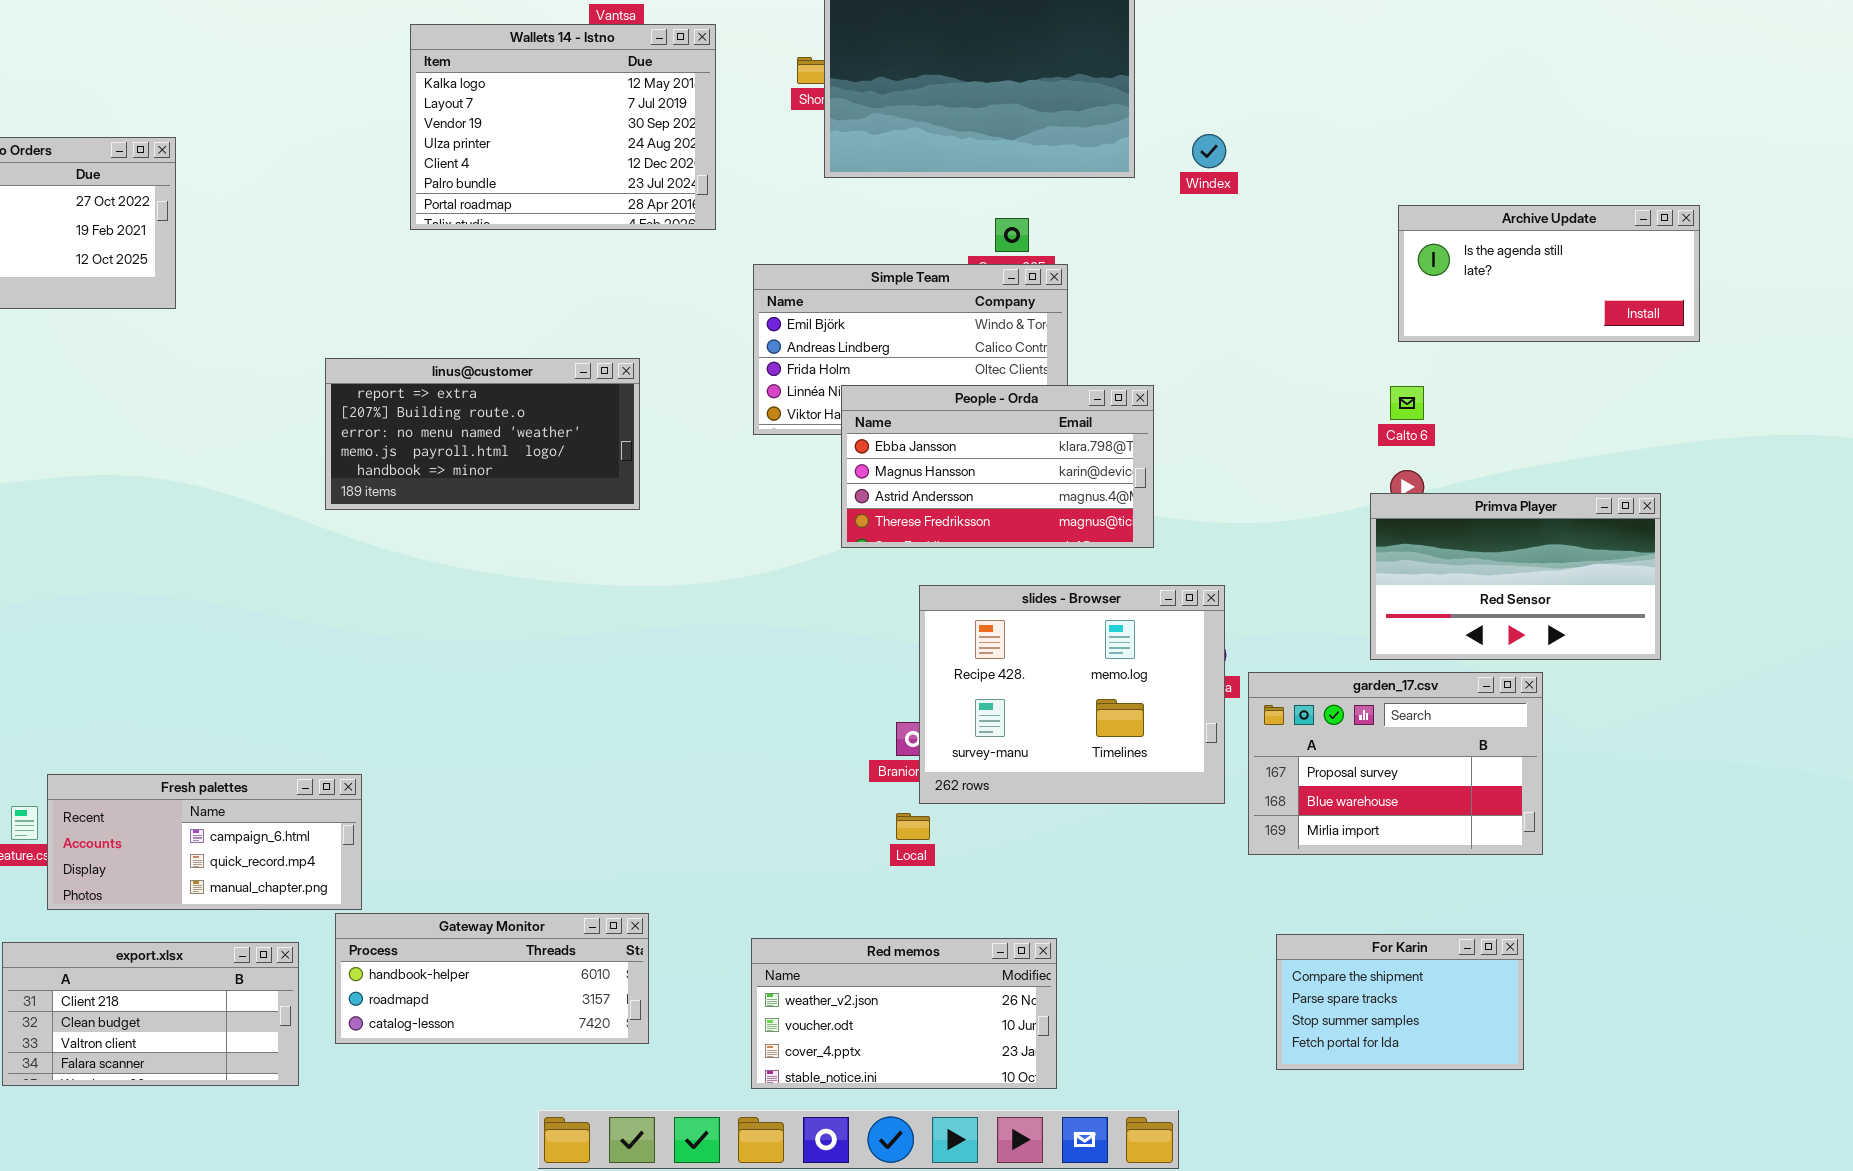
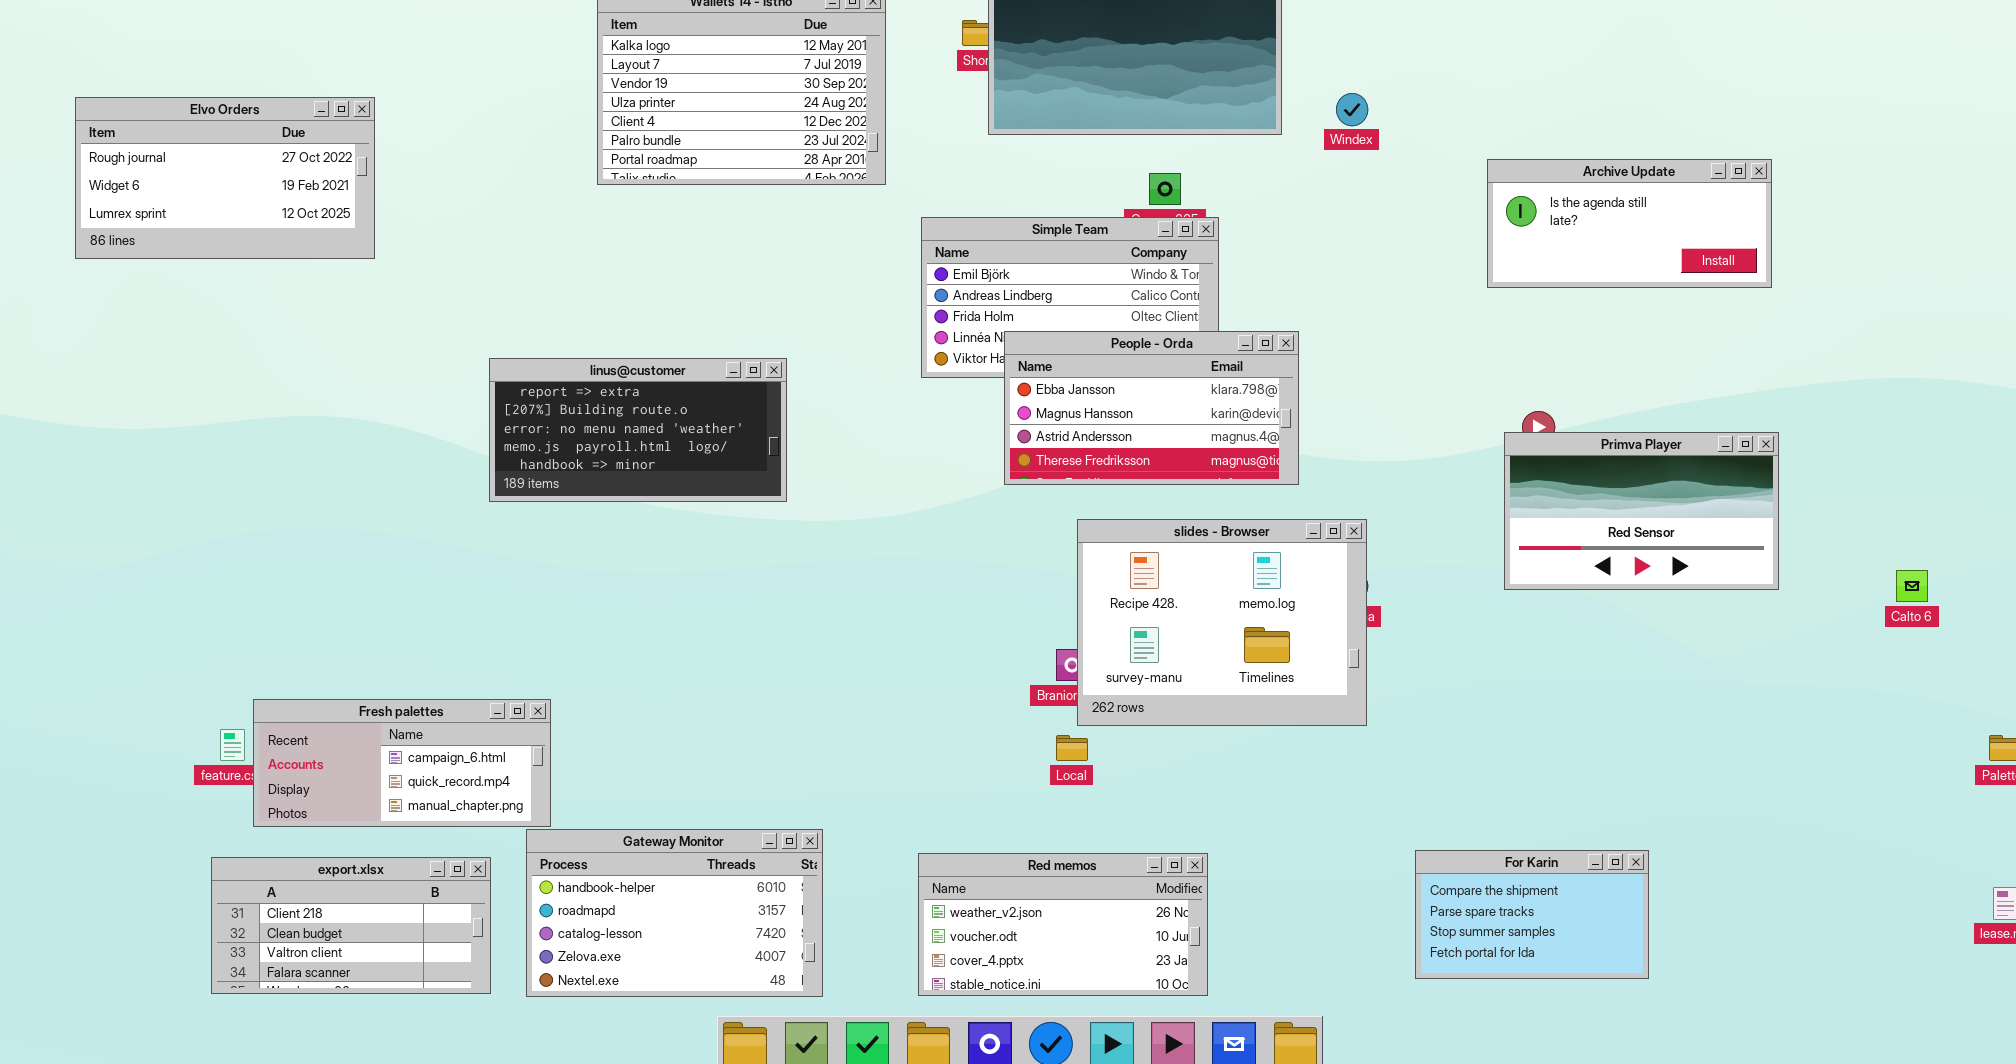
Archive Update: [1398,205,1700,342] -> [1487,159,1772,288], moved
linus@customer: [325,358,640,510] -> [489,358,787,502], moved
Calto 6: [1390,386,1424,420] -> [1896,570,1928,602], moved
garden_17.csv: [1248,672,1543,855] -> none, closed
Gateway Monitor: [335,913,649,1044] -> [526,829,823,997], resized

